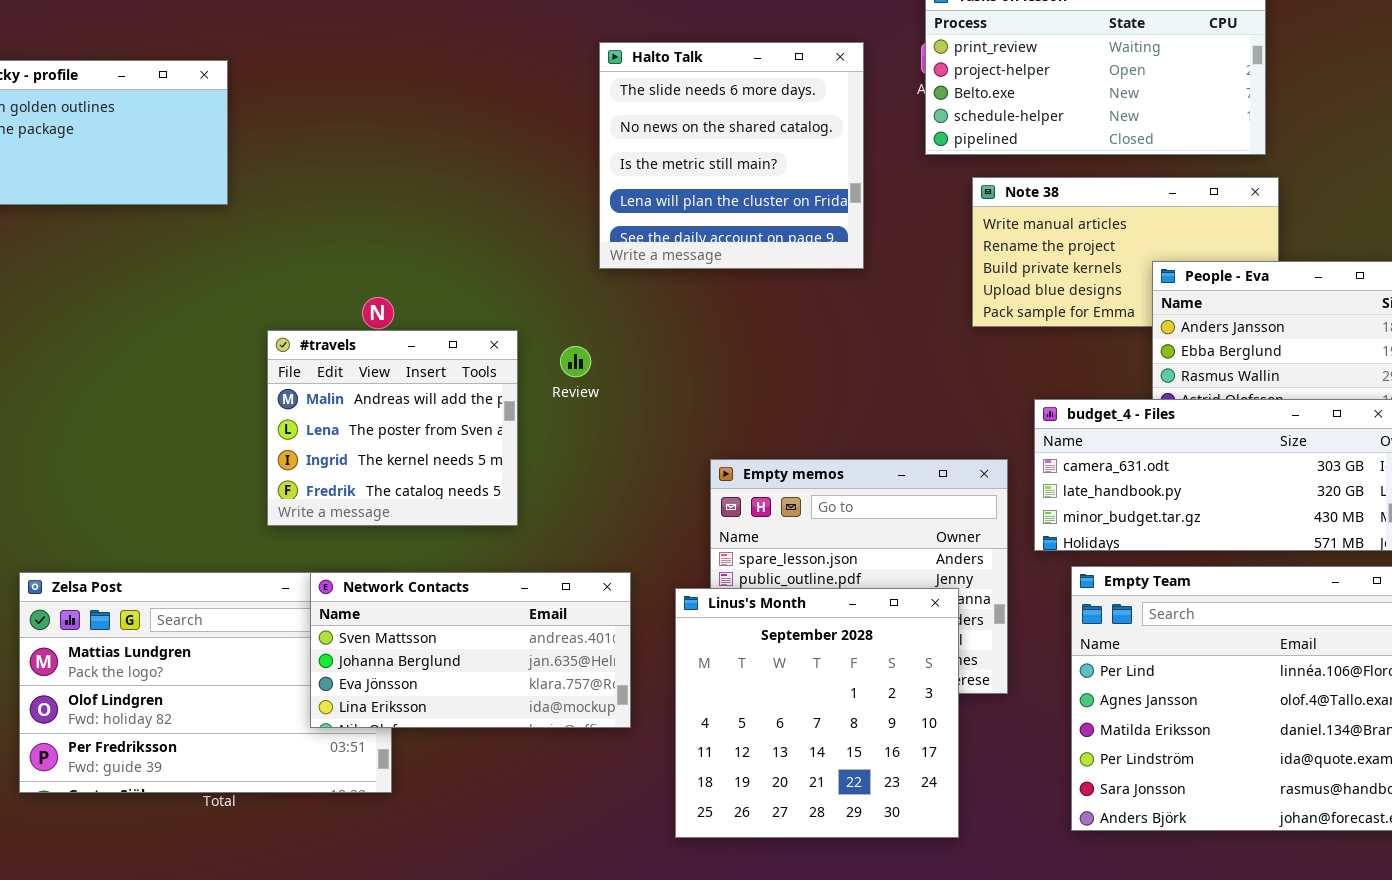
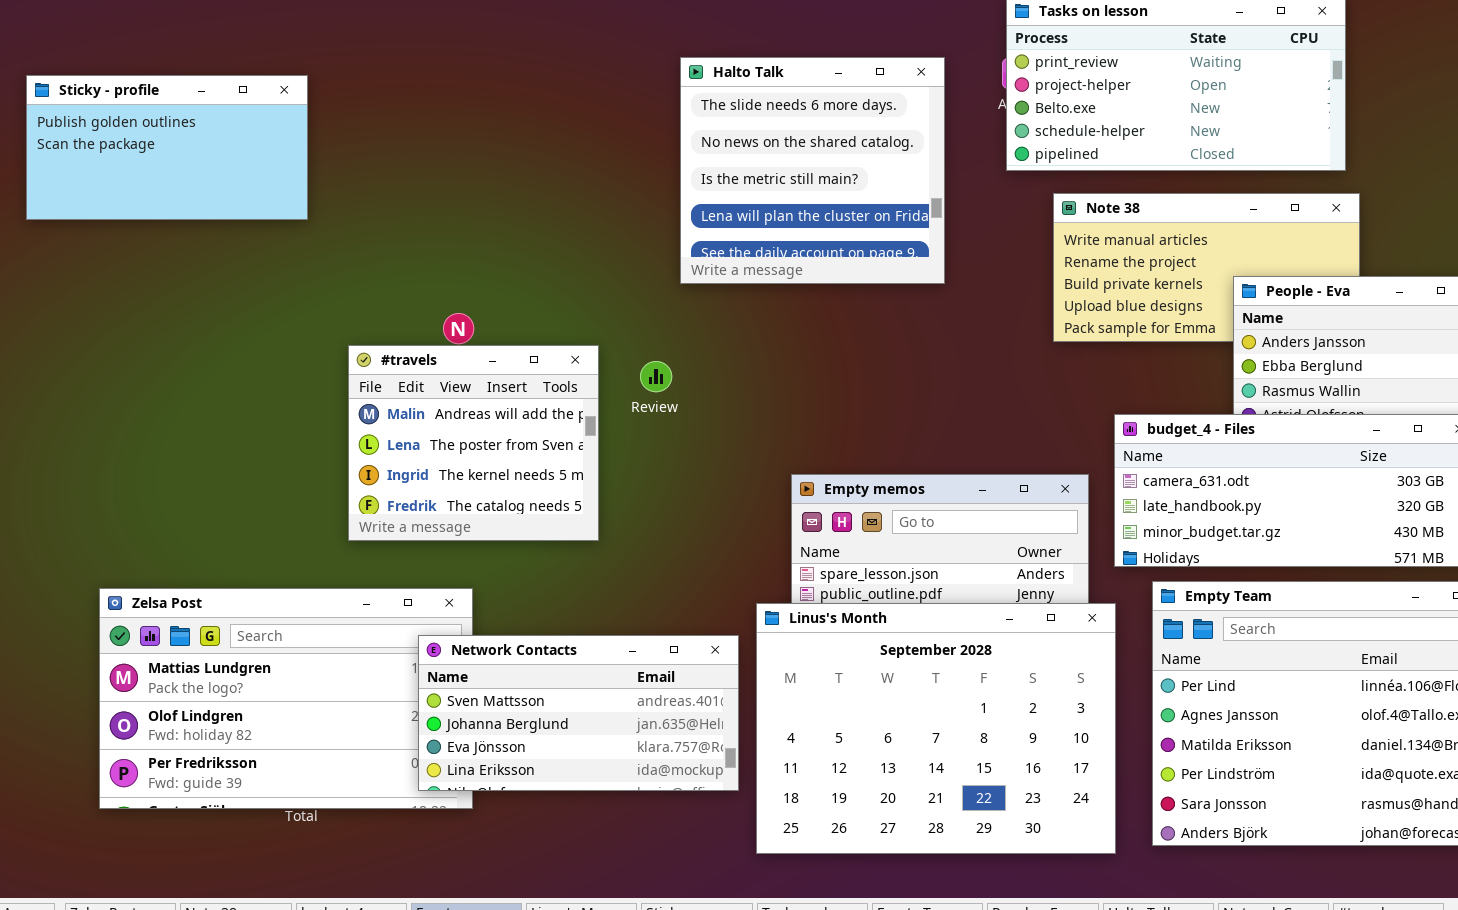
Network Contacts: [310,572,631,728] -> [418,635,739,791], moved
Linus's Month: [675,588,959,838] -> [756,603,1116,854], resized

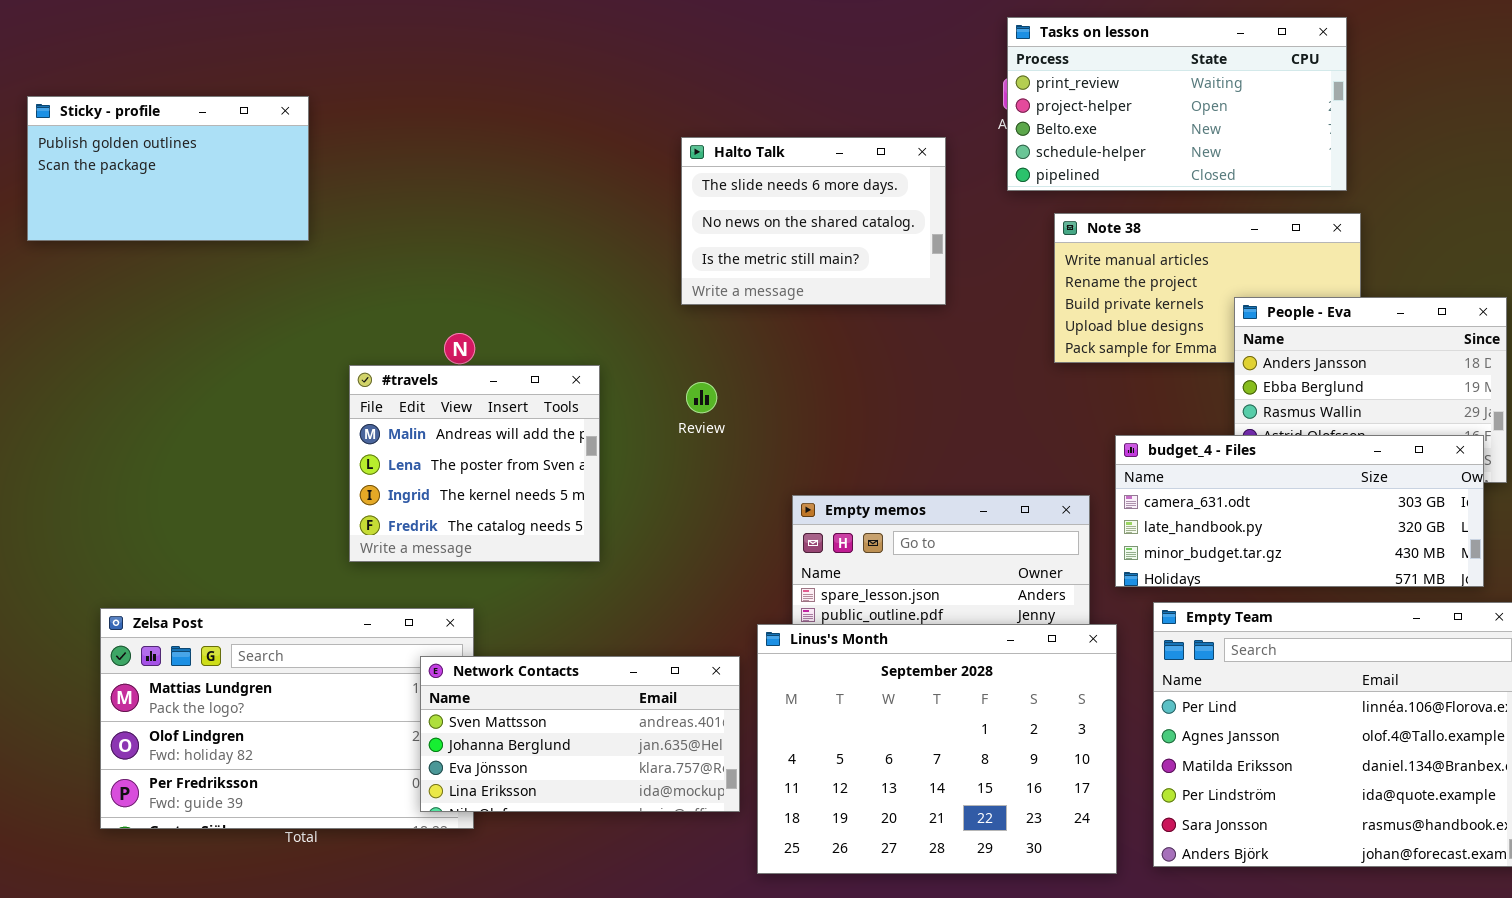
Halto Talk: [680,57,945,284] -> [681,137,946,305], resized
Review: [640,361,672,392] -> [686,382,717,413], moved

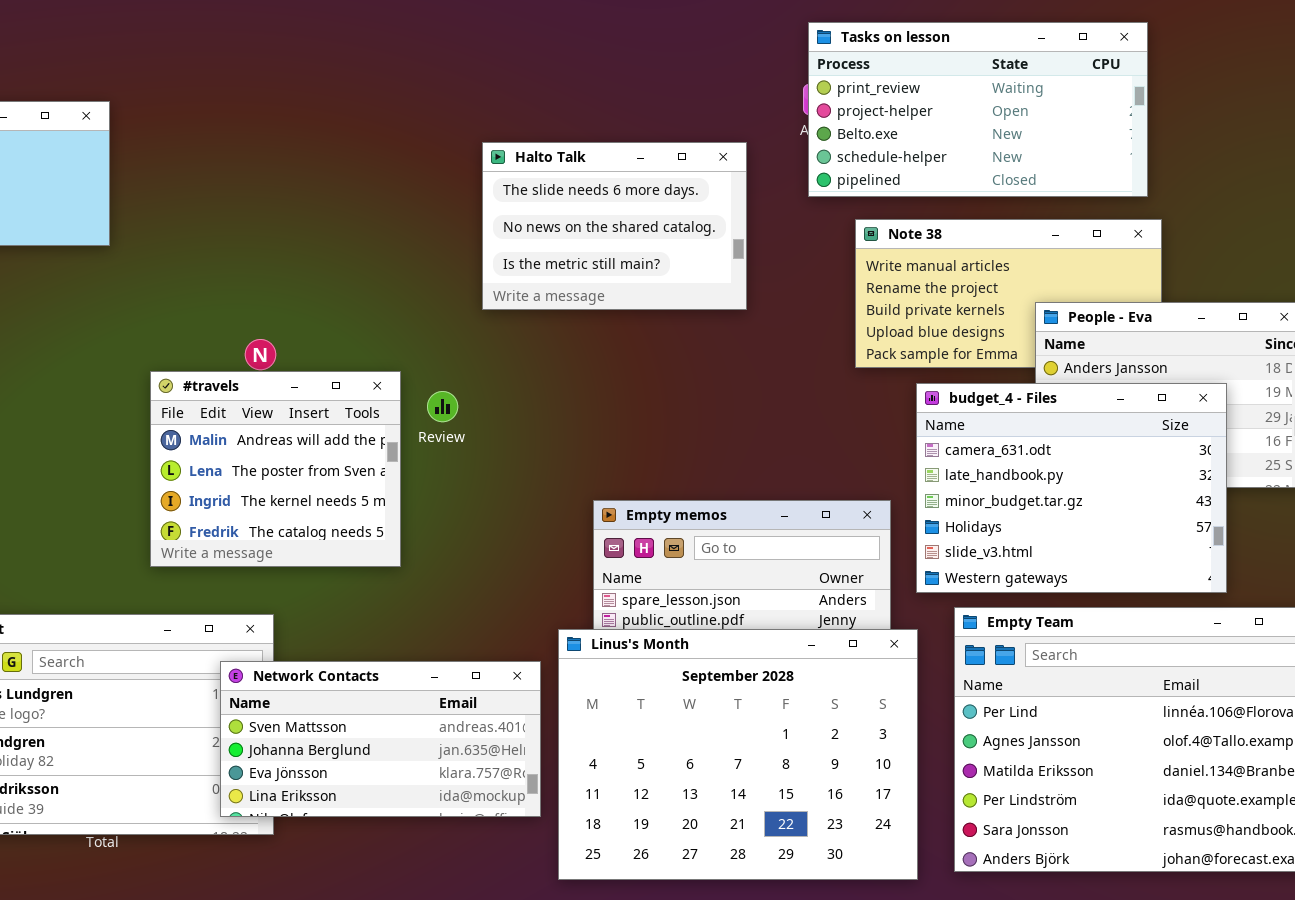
Review: [686,382,717,413] -> [427,391,458,422], moved
budget_4 - Files: [1115,435,1484,587] -> [916,383,1227,593], resized

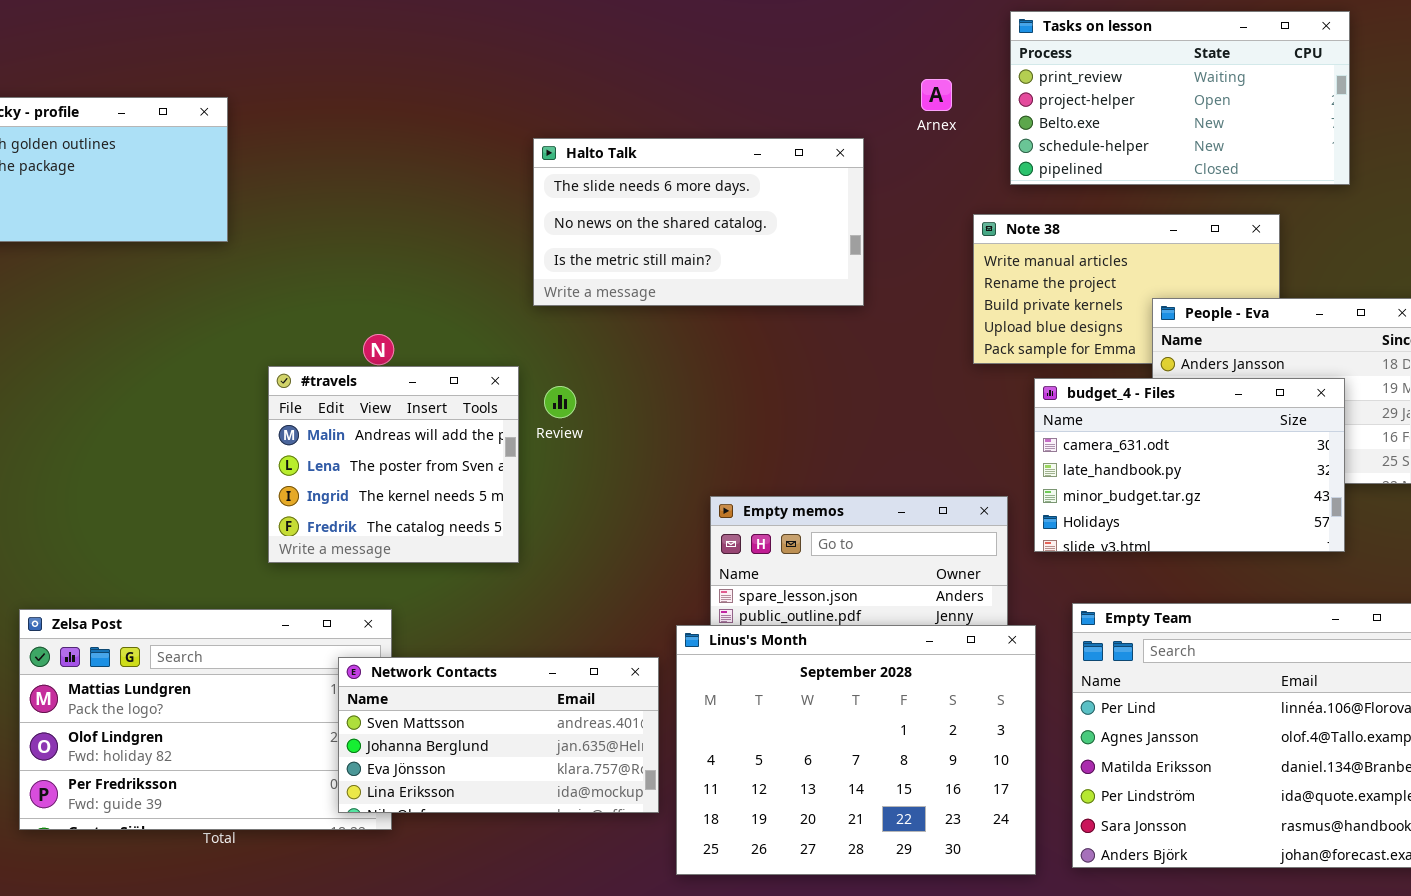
Tasks on lesson: [808,22,1148,197] -> [1010,11,1350,185], moved
Halto Talk: [482,142,747,310] -> [533,138,864,306], resized
budget_4 - Files: [916,383,1227,593] -> [1034,378,1345,552], resized

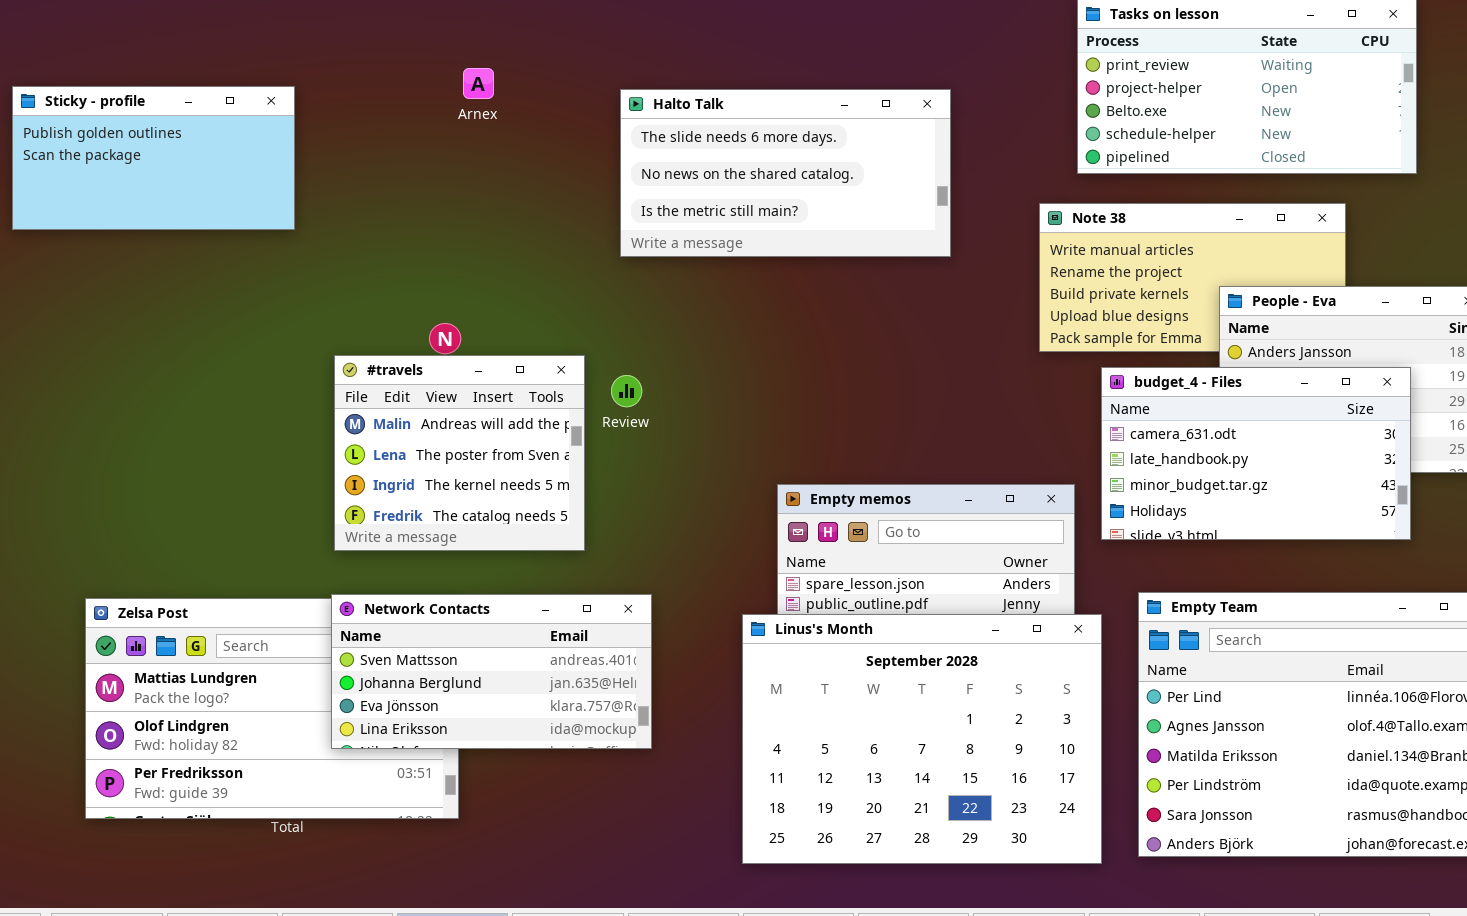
Arnex: [921,79,952,111] -> [463,68,494,99], moved
Halto Talk: [533,138,864,306] -> [620,89,951,257], moved
Network Contacts: [338,657,659,813] -> [331,594,652,749], moved

